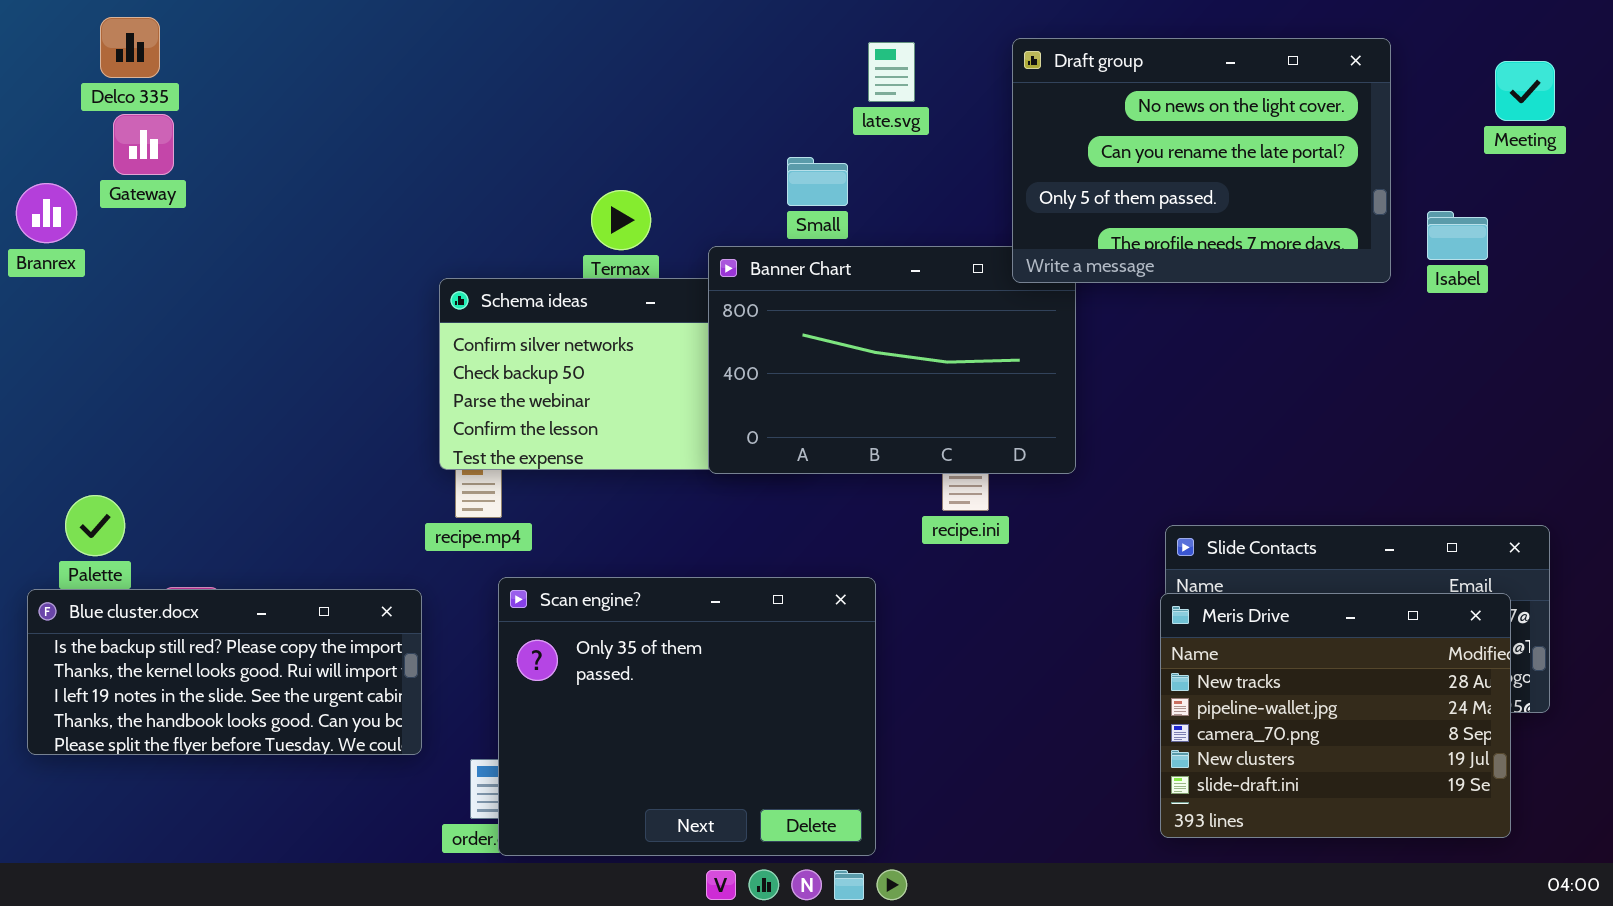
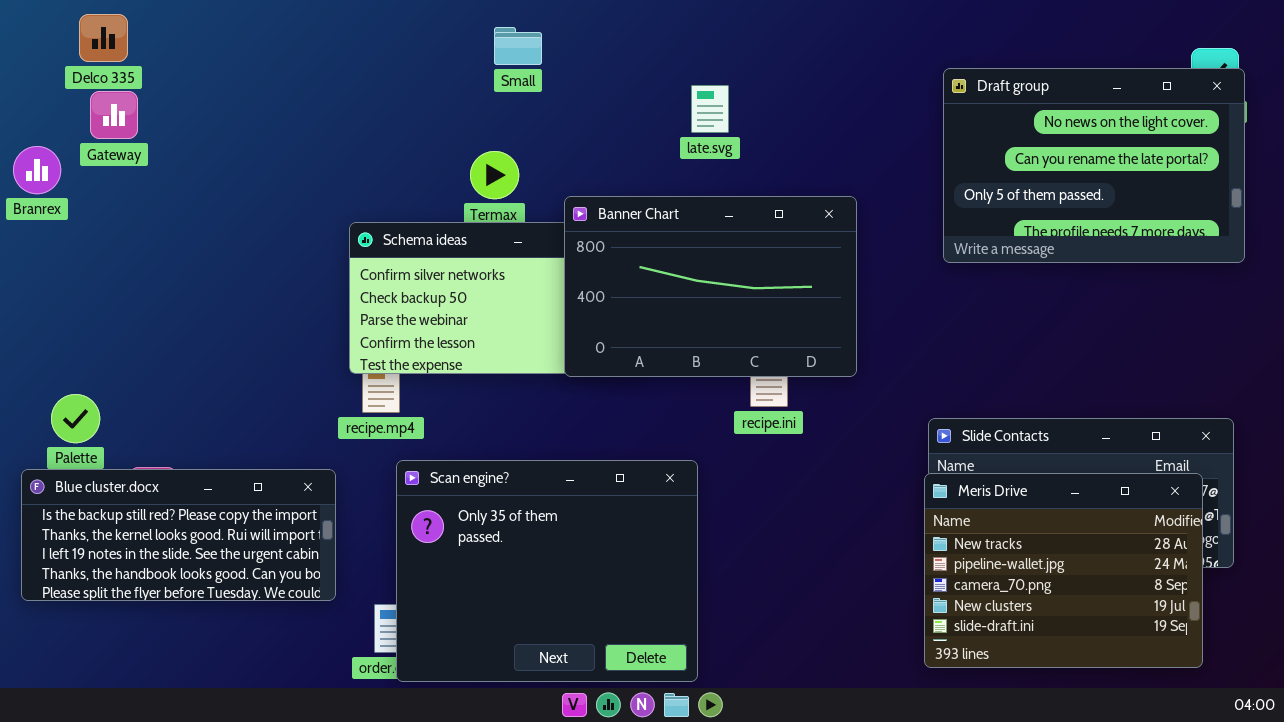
Draft group: [1012,38,1391,283] -> [943,68,1245,263], moved
late.svg: [868,42,915,102] -> [691,85,729,133], moved
Small: [787,157,848,206] -> [494,27,542,65], moved

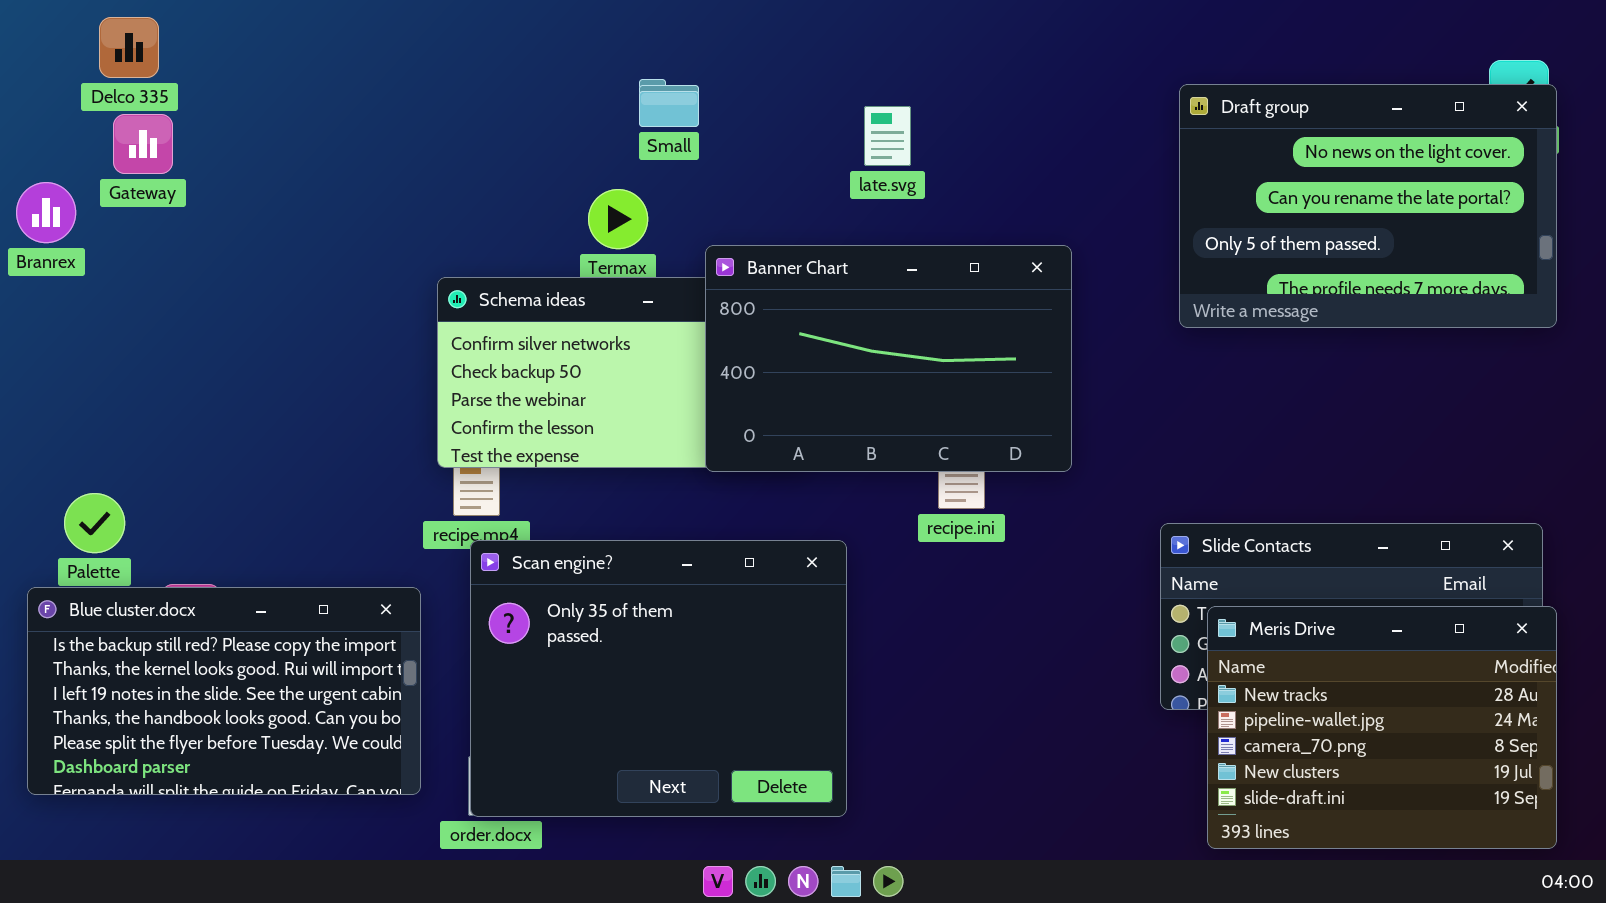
Small: [494,27,542,65] -> [639,79,699,127], moved
Scan engine?: [396,460,698,682] -> [470,540,847,817], moved
Blue cluster.docx: [21,469,336,601] -> [27,587,421,795], resized
Meris Drive: [924,473,1203,668] -> [1207,606,1557,849], moved

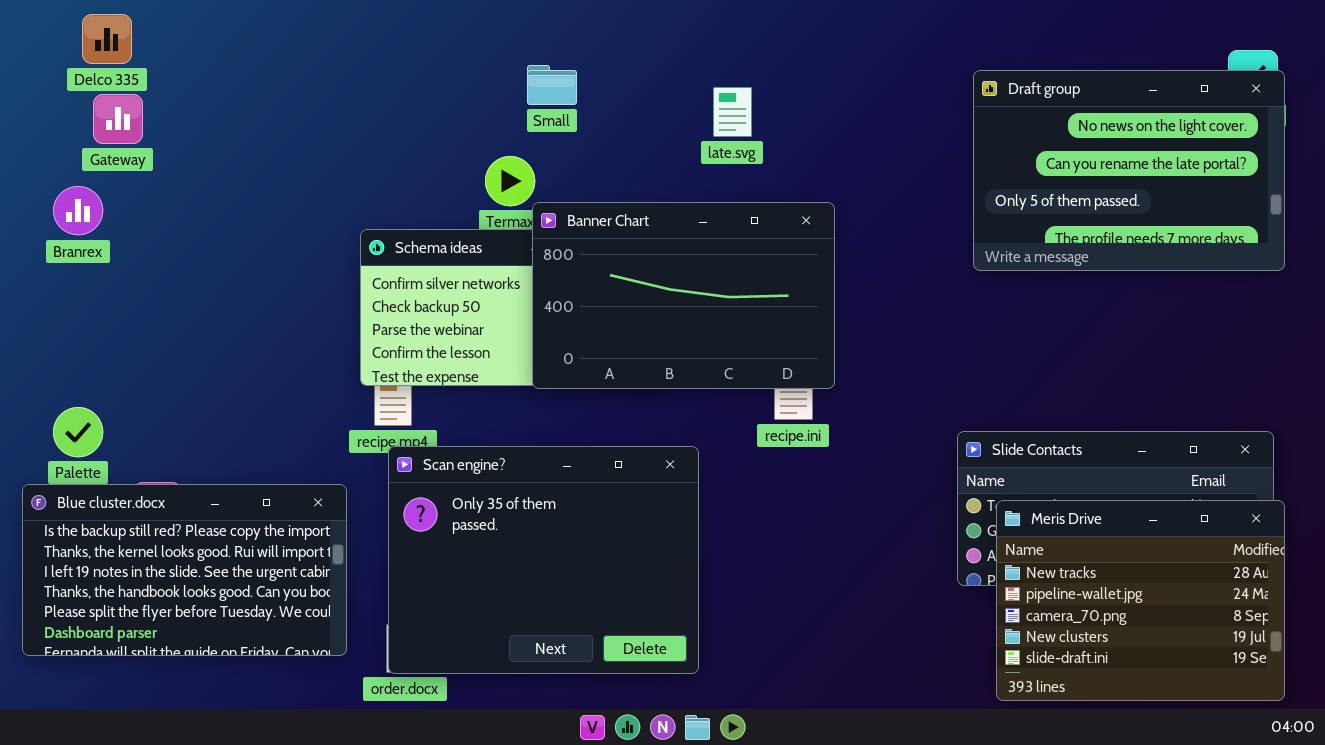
Branrex: [16,182,76,243] -> [53,186,103,235], moved
Banner Chart: [705,245,1072,472] -> [532,202,835,389], moved

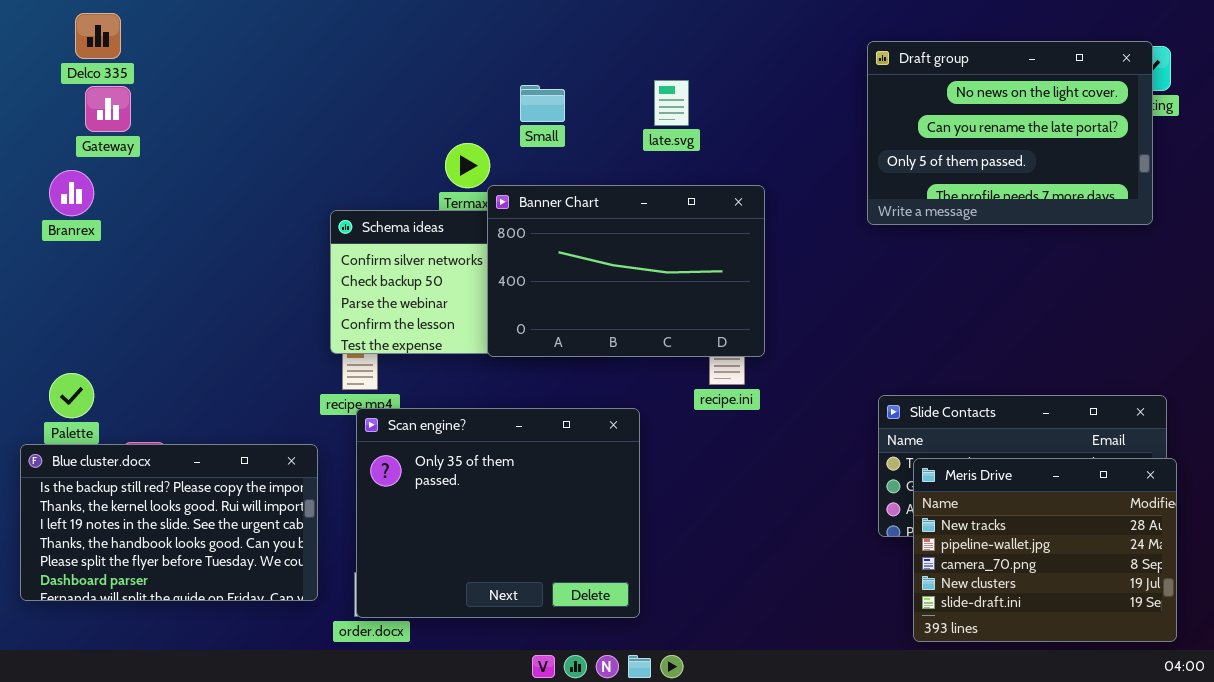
Small: [527,65,577,105] -> [520,85,565,122], moved
Draft group: [973,70,1285,271] -> [867,41,1153,225], moved

